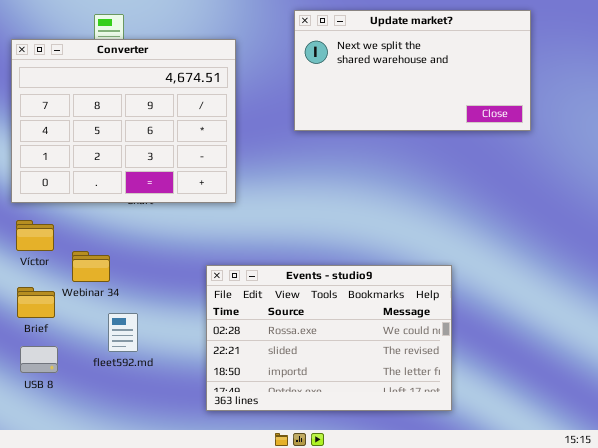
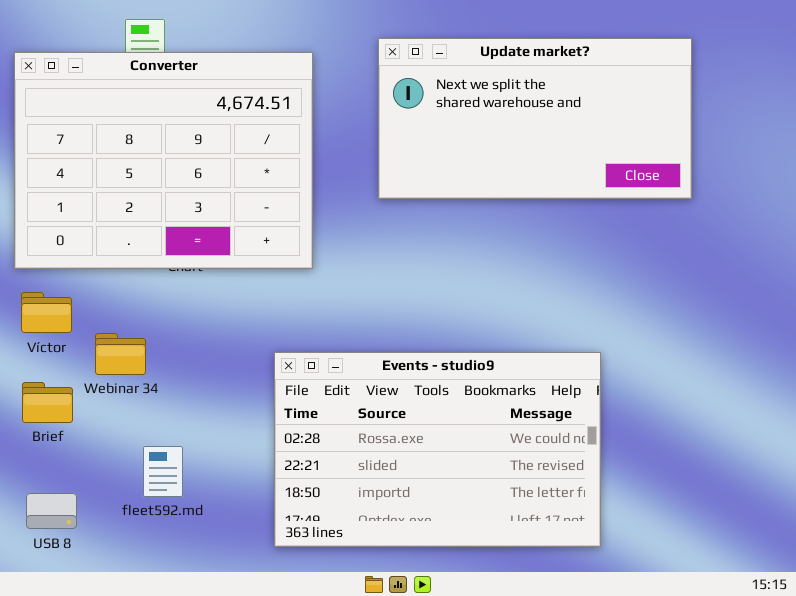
Update market?: [294,10,531,131] -> [378,38,692,199], moved
fleet592.md: [108,313,138,352] -> [143,446,183,497], moved
USB 8: [20,346,58,373] -> [26,493,77,529], moved

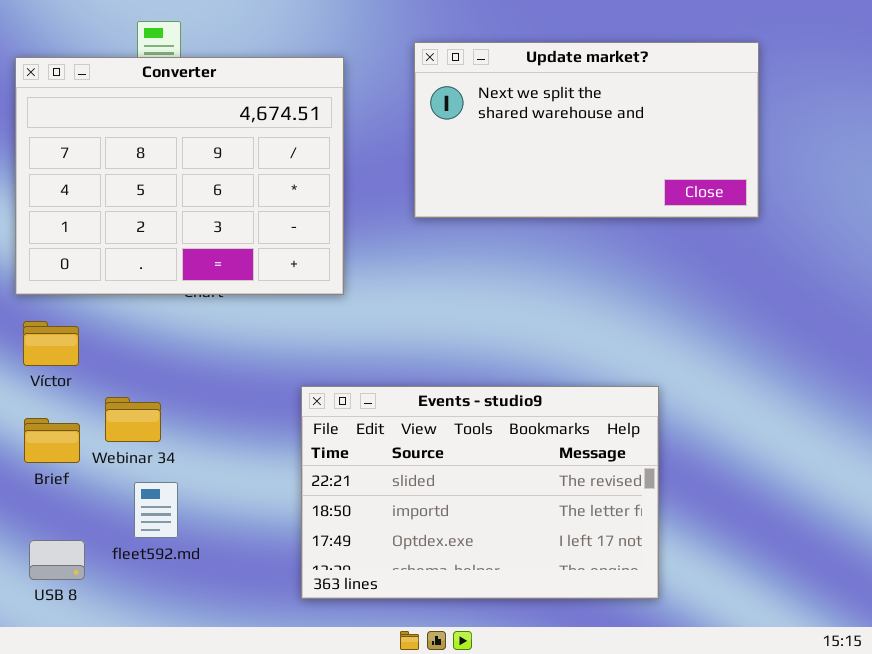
Webinar 34: [95,333,146,375] -> [105,397,161,442], moved
Events - studio9: [274,352,601,547] -> [301,386,659,599], scrolled down 1 row
fleet592.md: [143,446,183,497] -> [134,482,178,538], moved

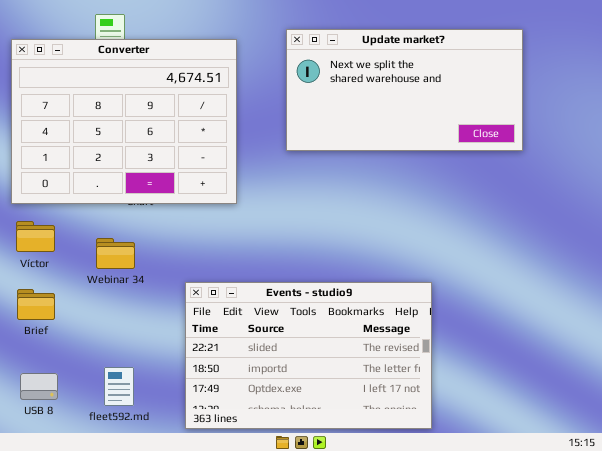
Events - studio9: [301,386,659,599] -> [185,282,432,429], moved
Webinar 34: [105,397,161,442] -> [96,238,135,269], moved
fleet592.md: [134,482,178,538] -> [104,367,134,406], moved

